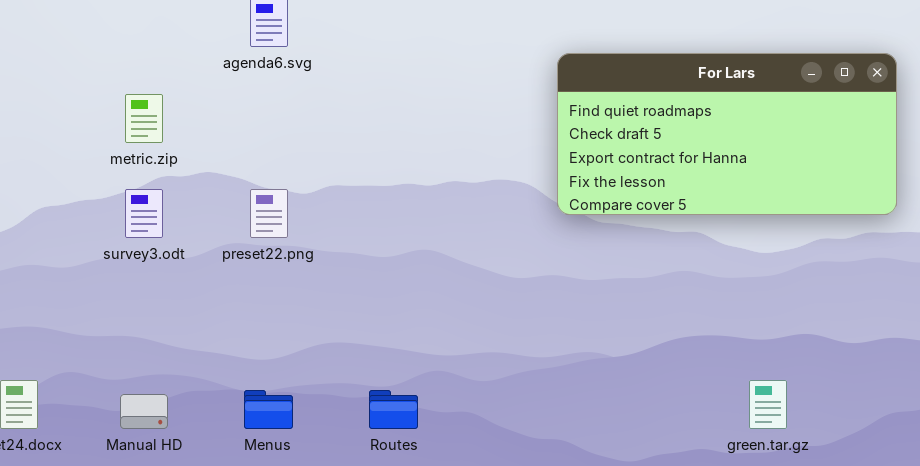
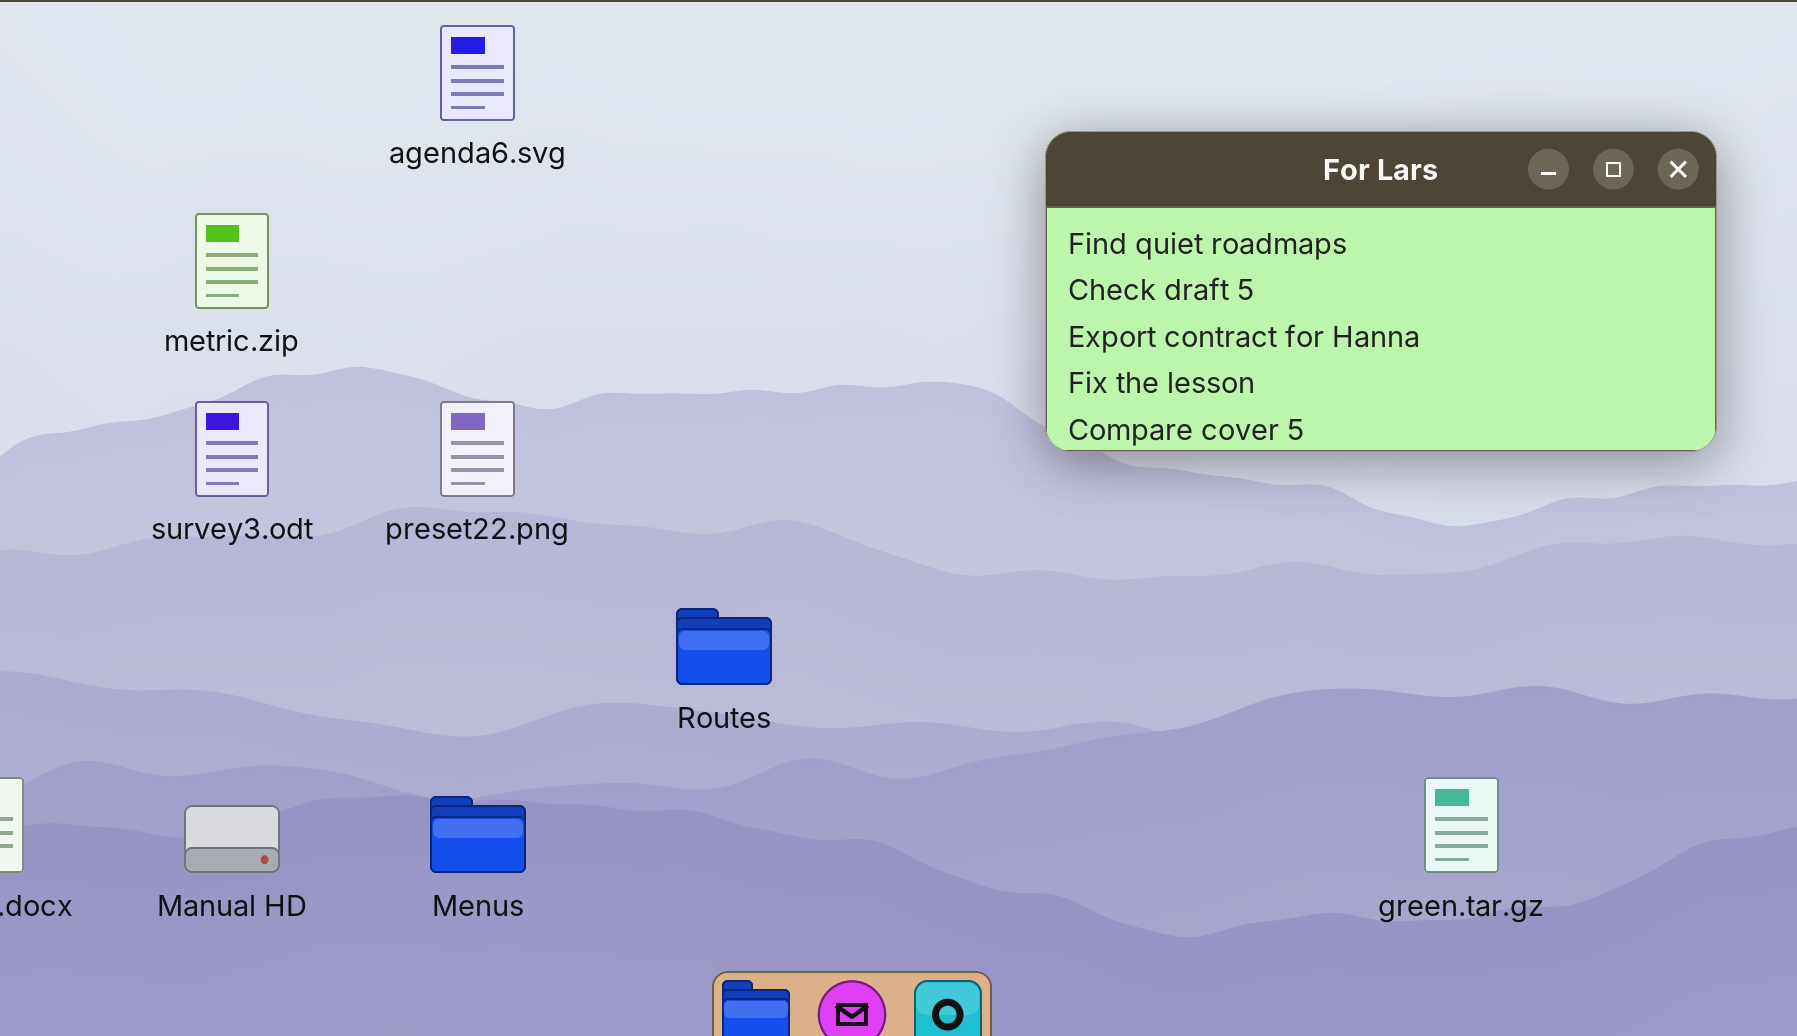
Routes: [369,390,418,429] -> [676,608,772,685], moved

